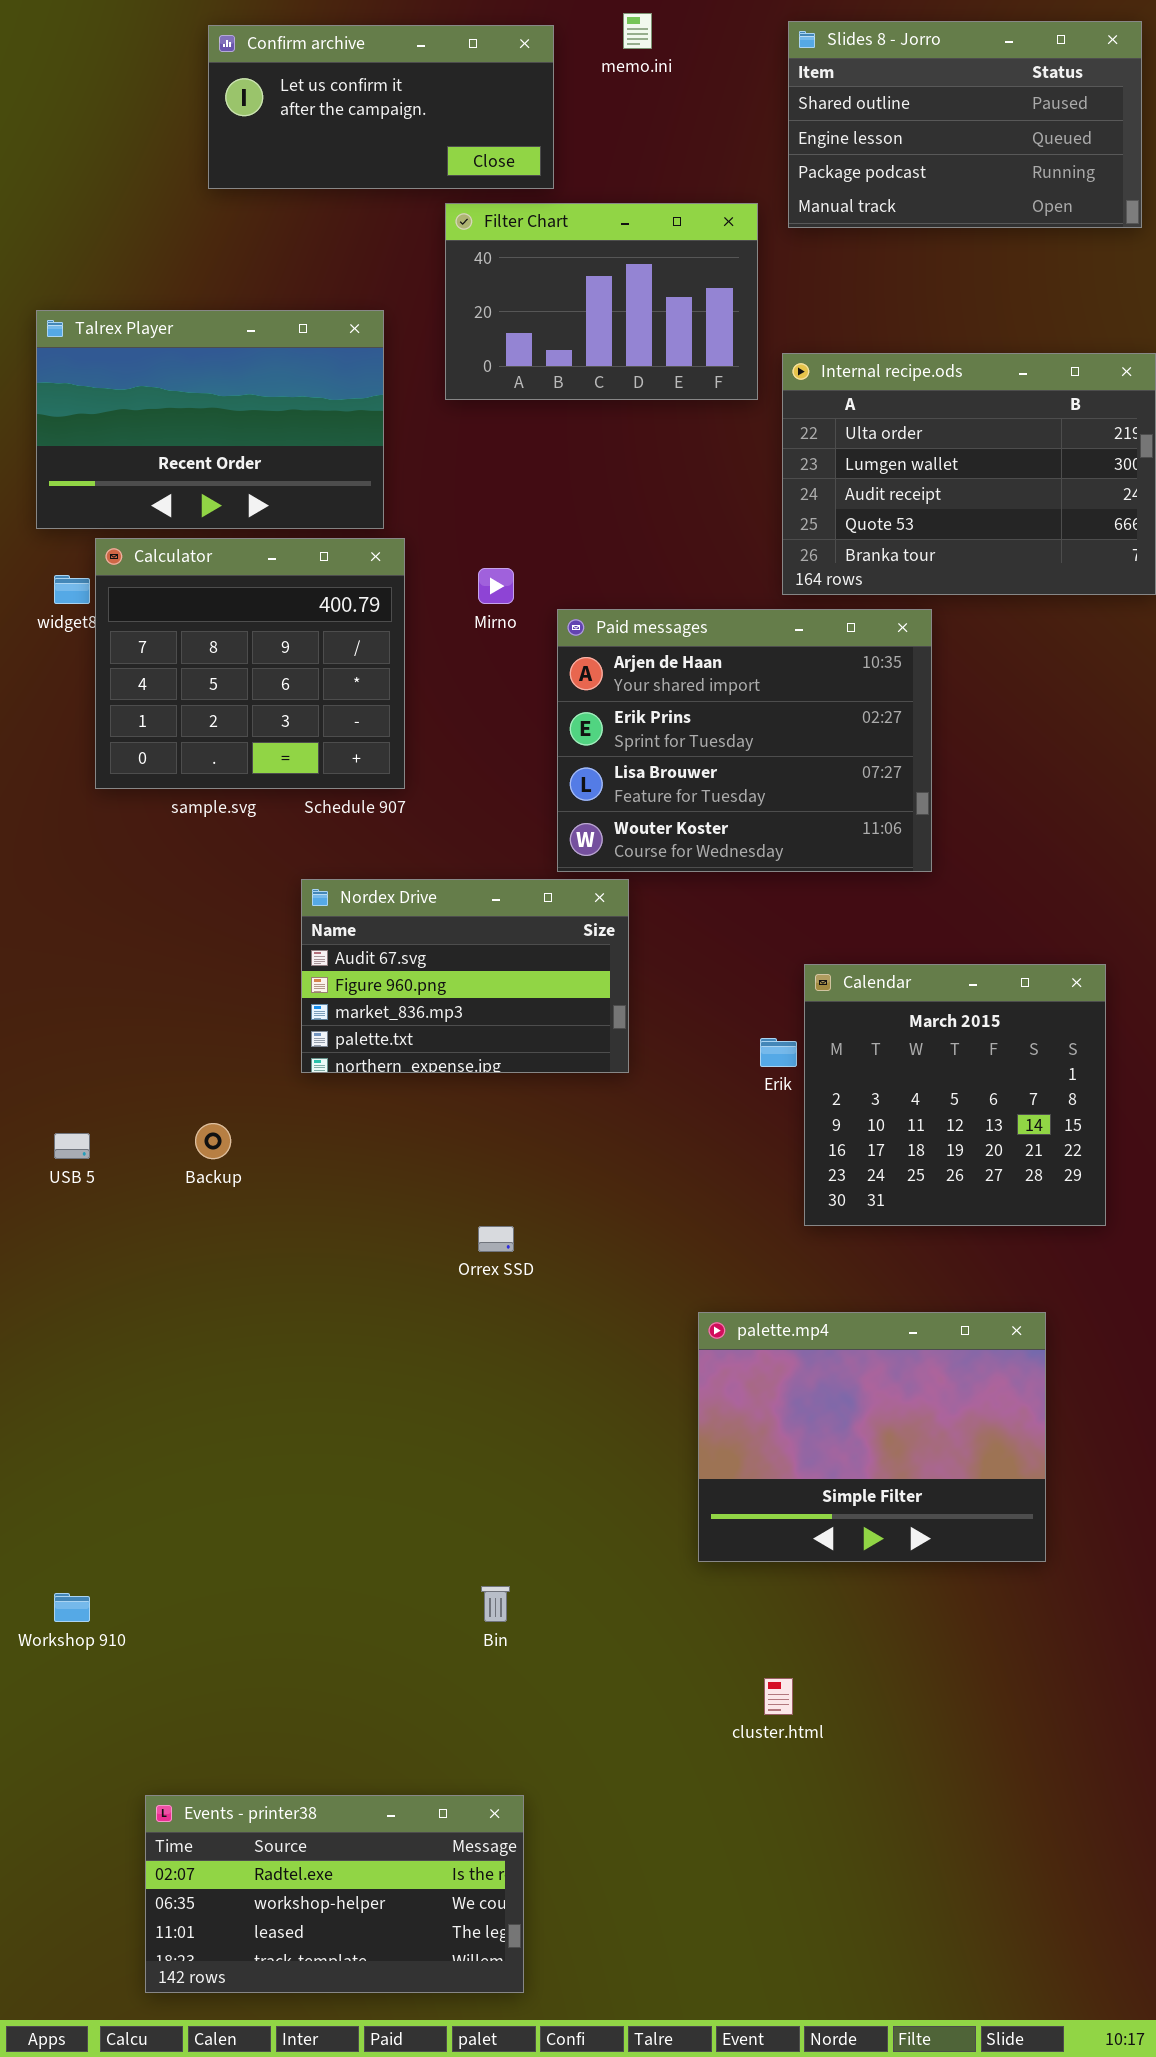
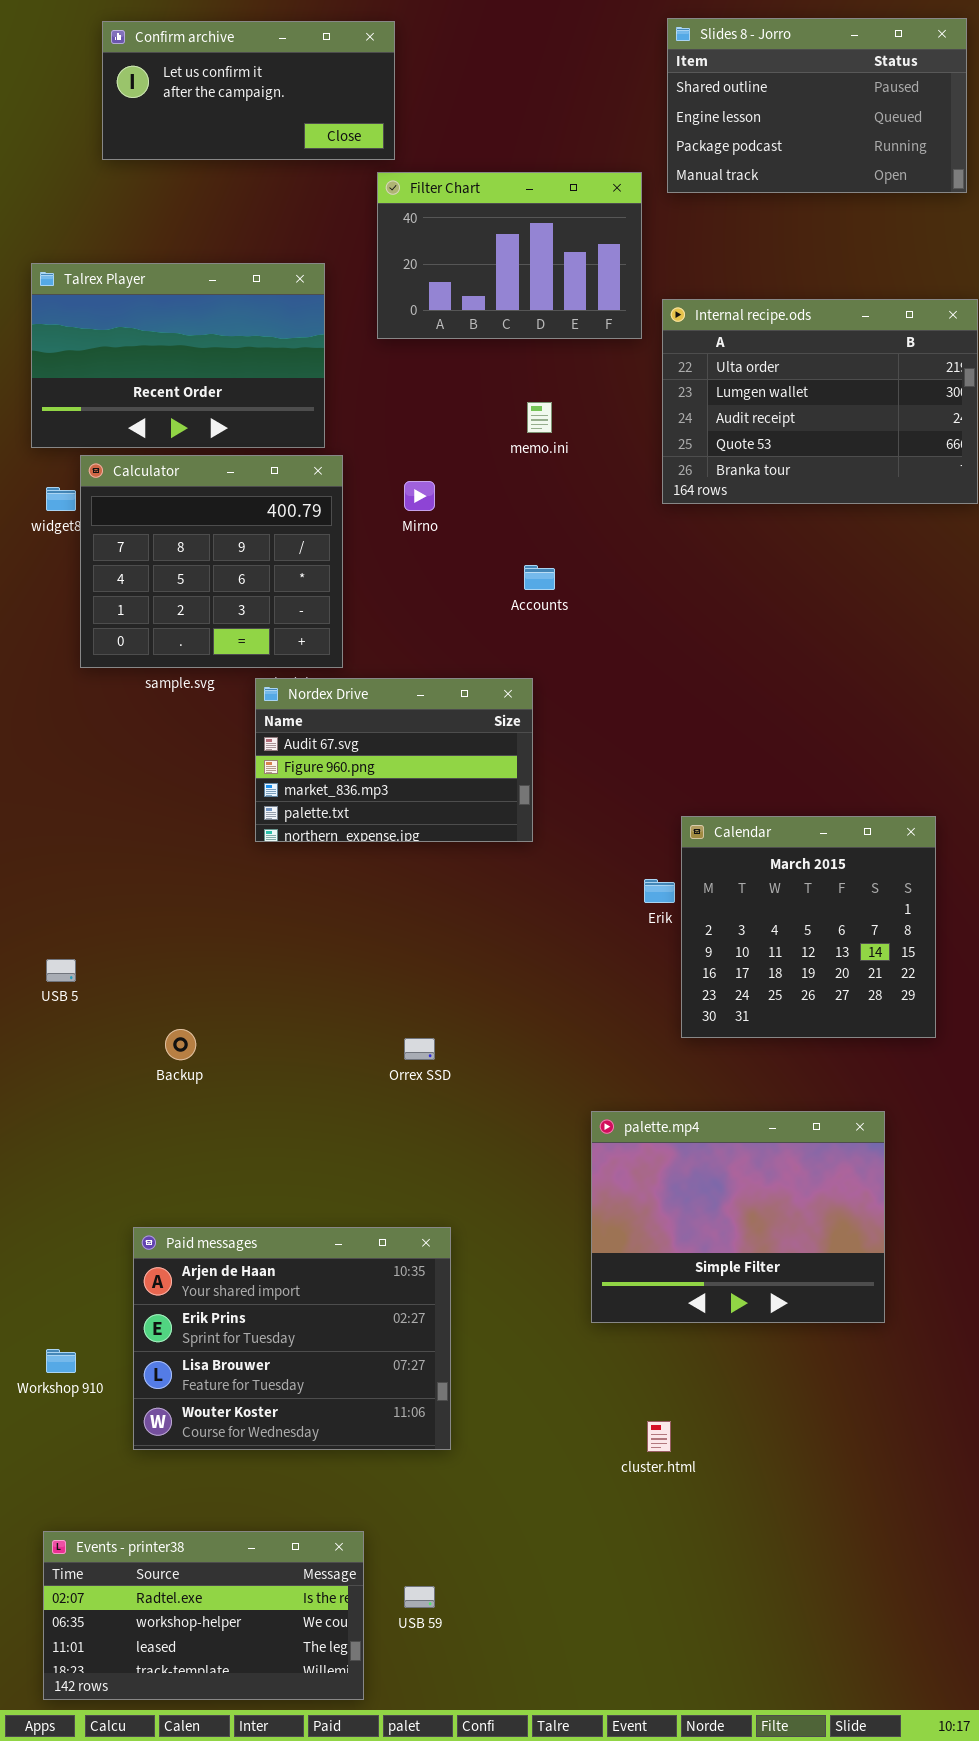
memo.ini: [623,13,652,49] -> [527,402,552,433], moved
Confirm archive: [208,25,554,189] -> [102,21,395,160], moved
Paid messages: [557,609,932,872] -> [133,1227,451,1450], moved
Nordex Drive: [301,879,629,1073] -> [255,678,533,842], moved
Backup: [195,1123,231,1159] -> [165,1029,196,1060], moved
Events - printer38: [145,1795,524,1993] -> [43,1531,364,1700], moved

